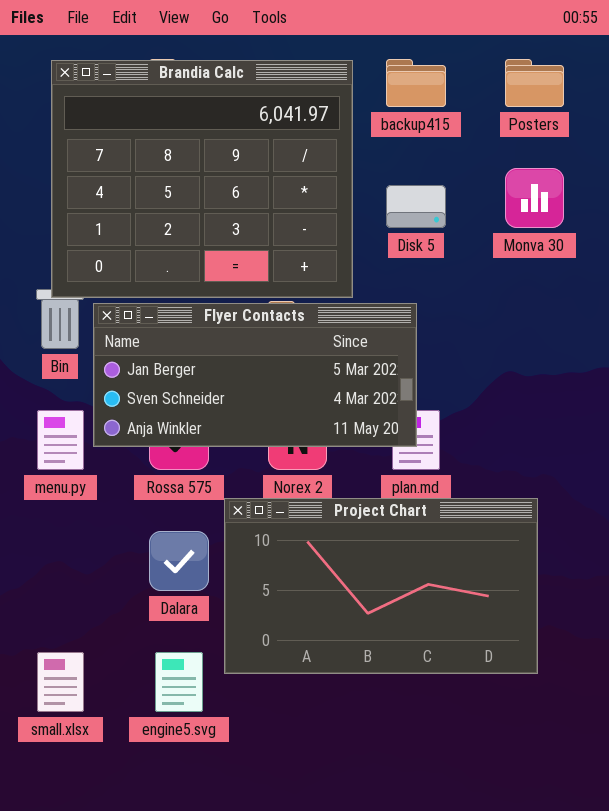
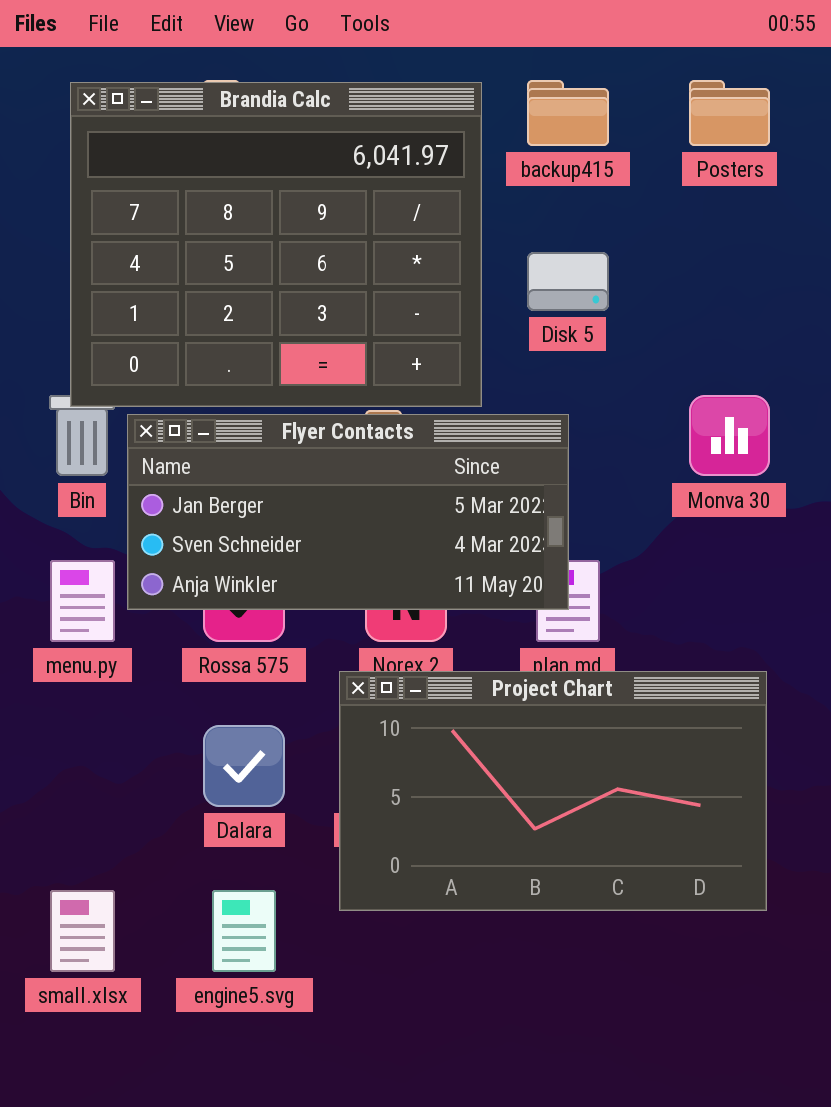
Monva 30: [505,168,564,228] -> [689,395,770,476], moved
Project Chart: [224,498,538,674] -> [339,671,767,911], moved

